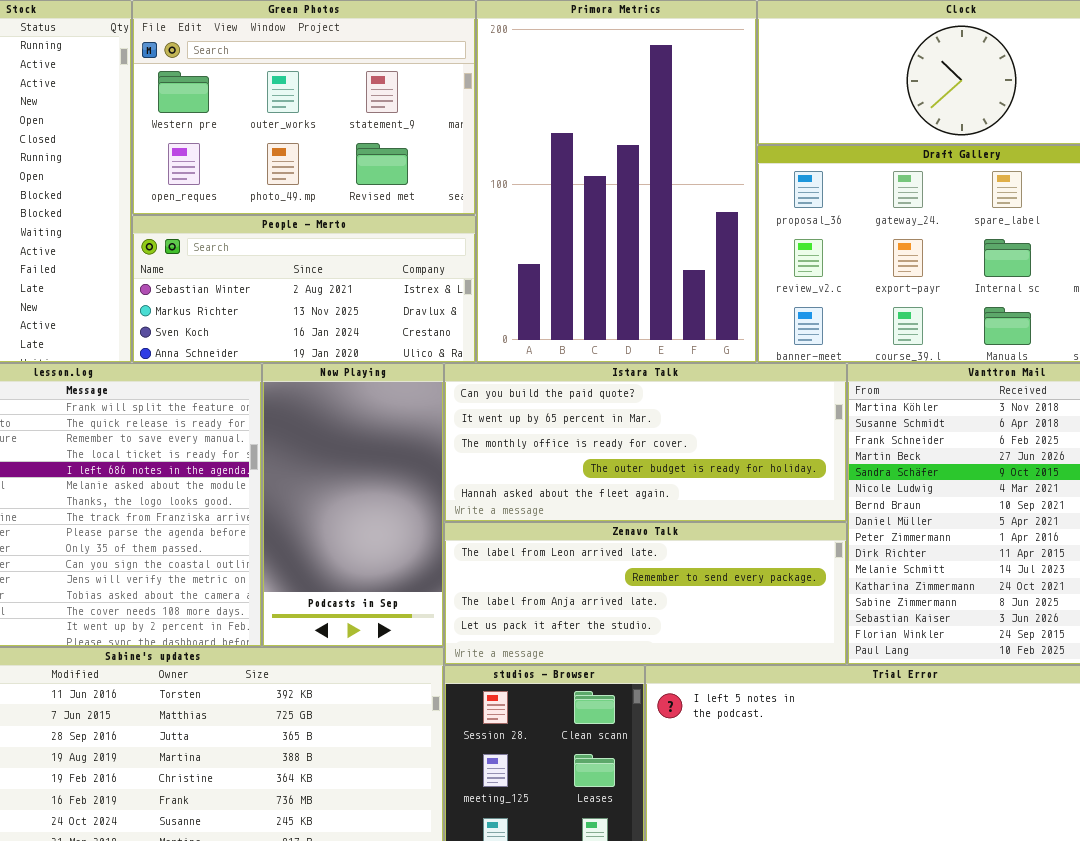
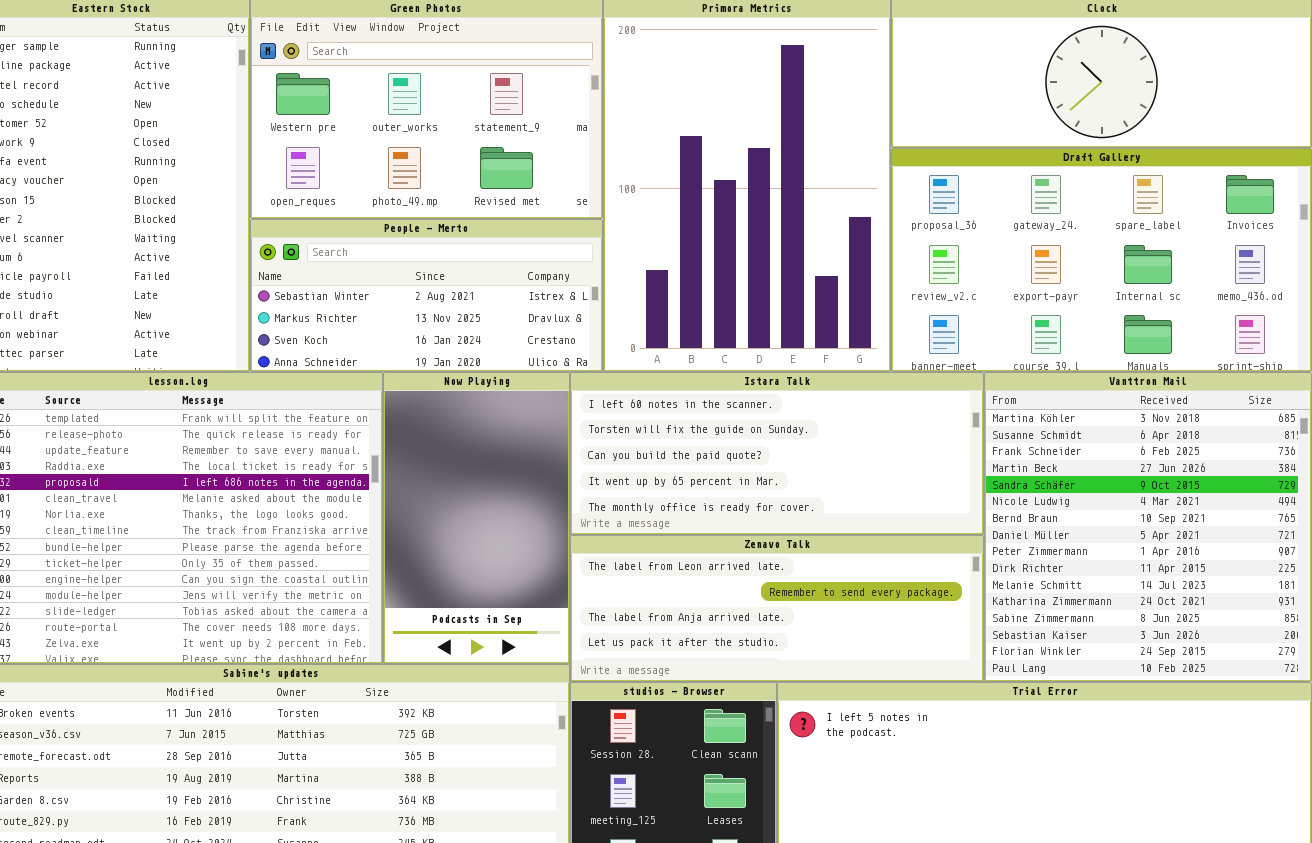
Istara Talk: [444,363,847,522] -> [570,372,984,535], scrolled up 2 rows

